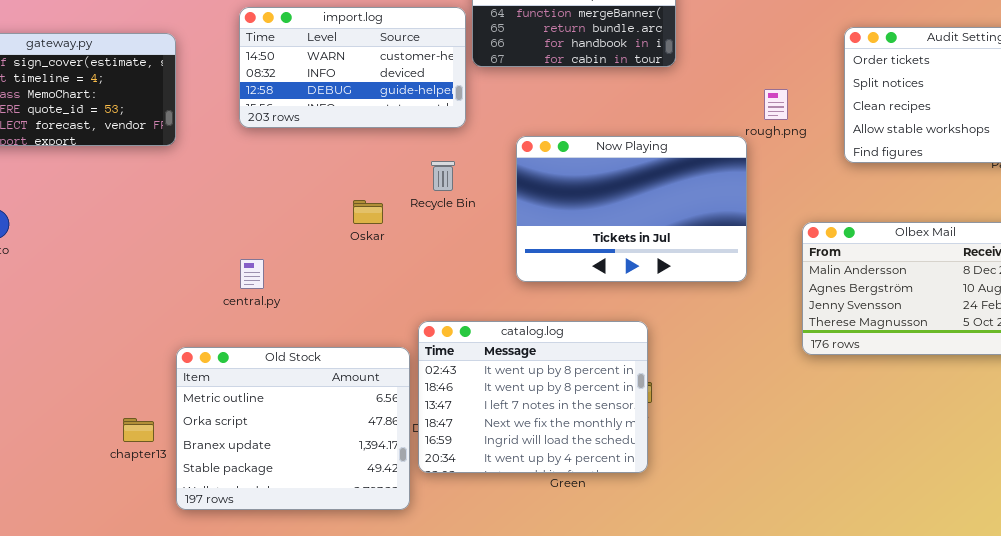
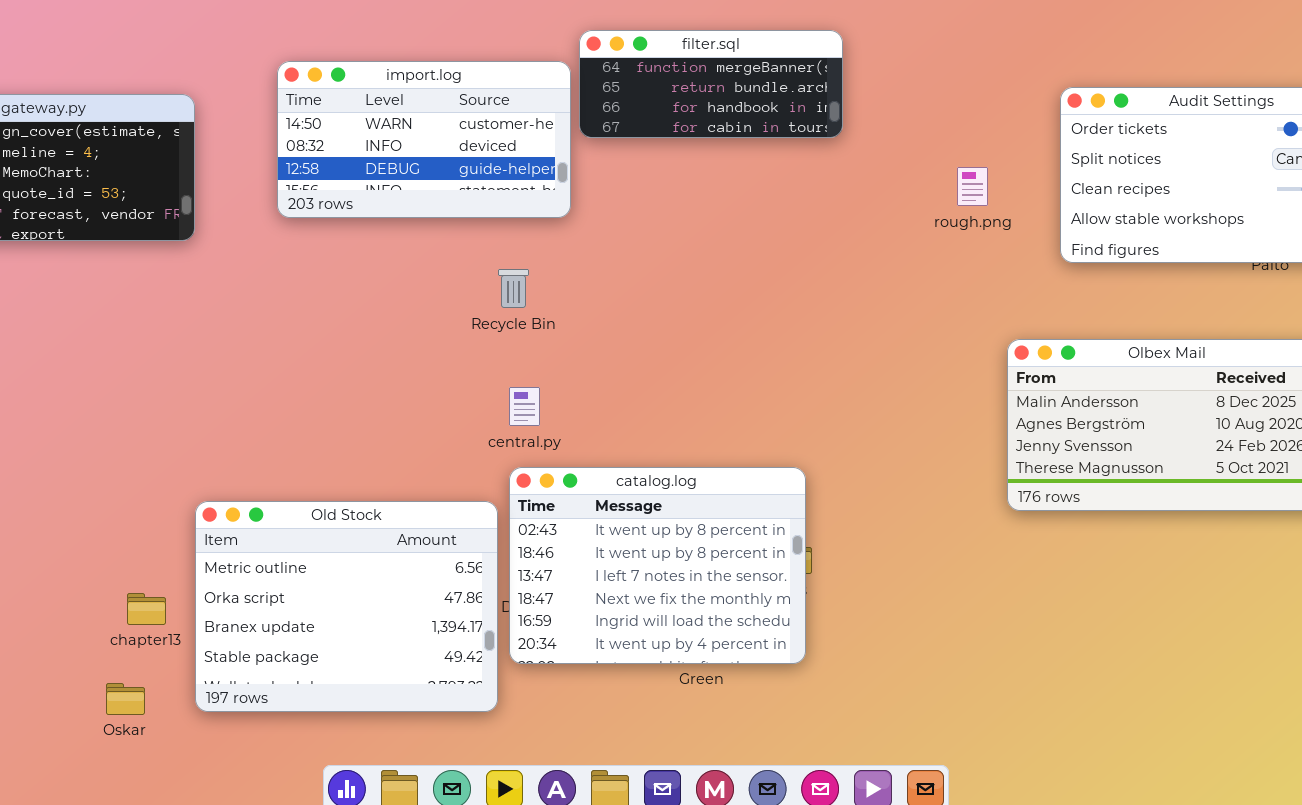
Now Playing: [516,136,747,282] -> none, closed
Recycle Bin: [431,161,455,191] -> [498,269,529,308], moved
Oskar: [353,200,383,224] -> [106,683,145,715], moved
central.py: [240,259,264,289] -> [509,387,540,426], moved

